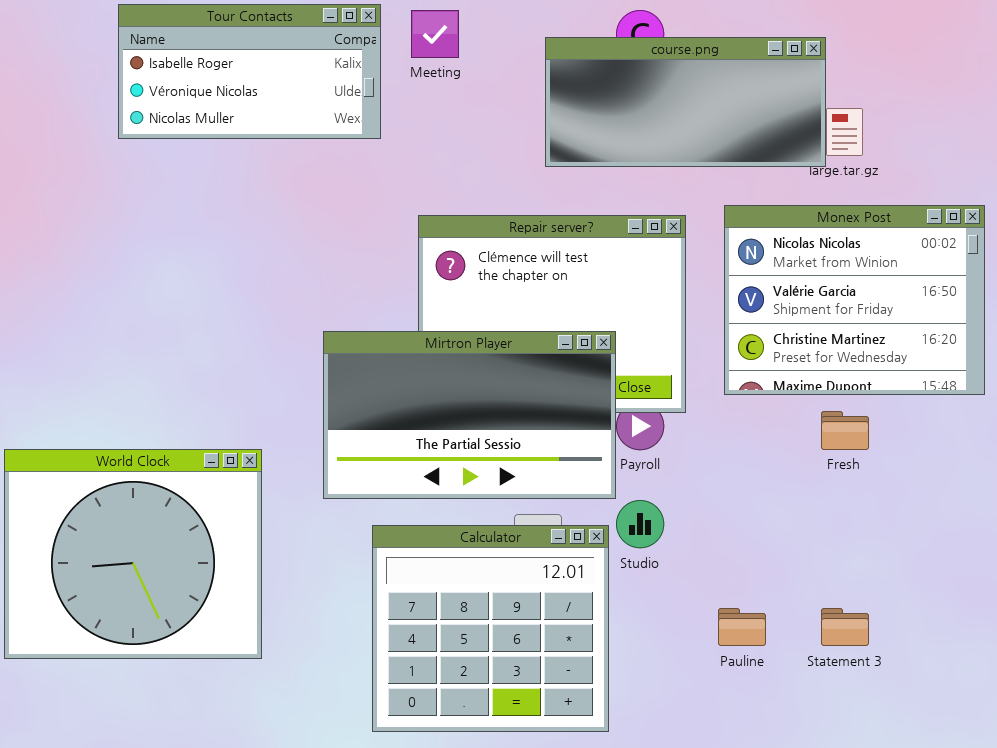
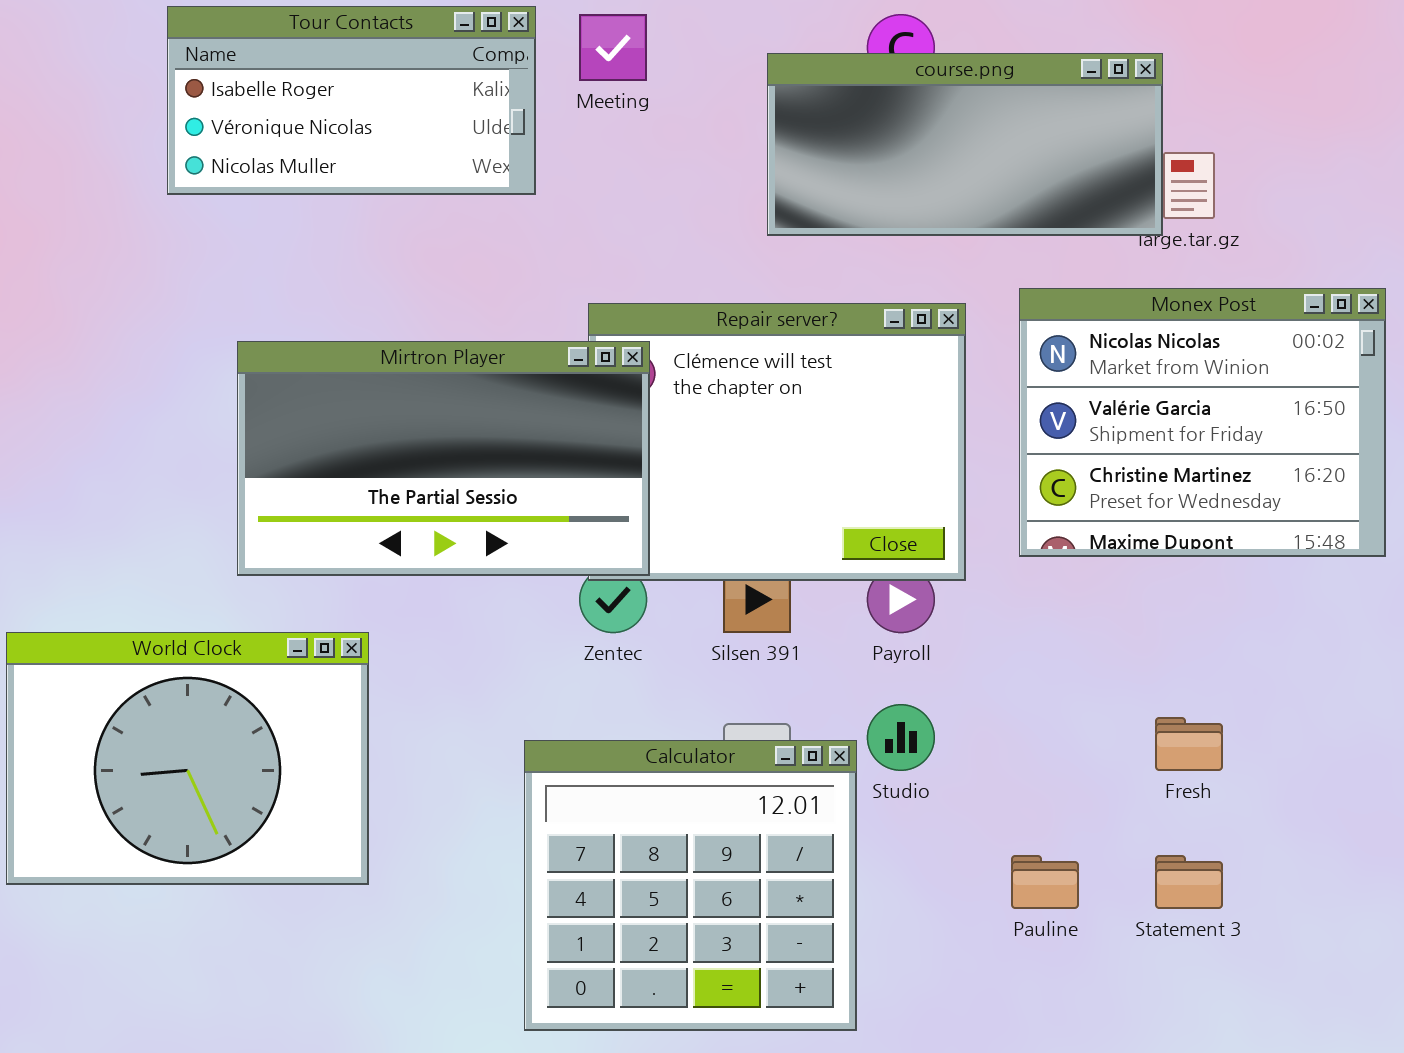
Mirtron Player: [323,331,616,499] -> [237,341,650,576], moved
Fresh: [821,411,869,450] -> [1155,717,1223,771], moved
World Clock: [4,449,262,659] -> [6,632,369,885], resized

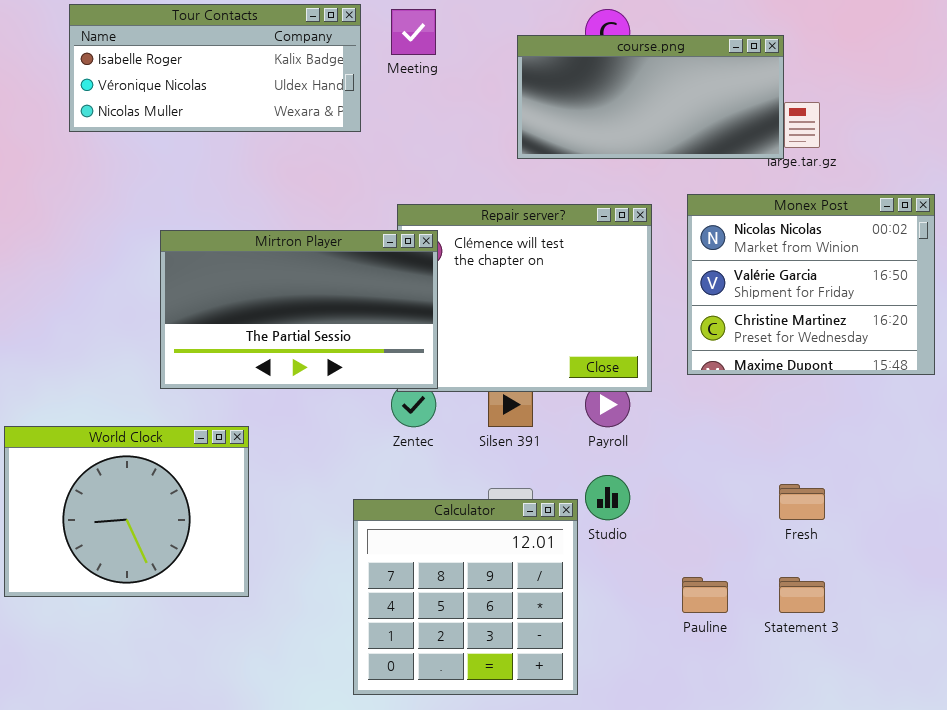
Tour Contacts: [167,6,536,195] -> [69,4,361,132], resized

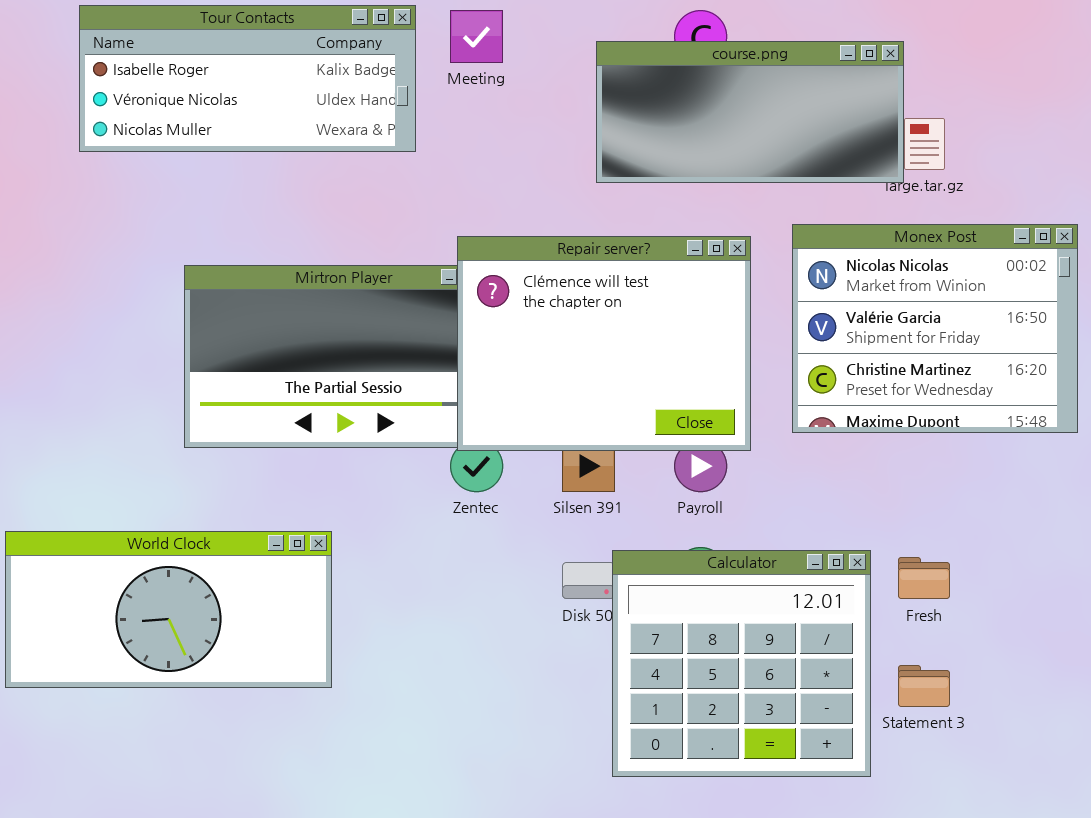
Repair server?: [397,204,652,392] -> [457,236,751,451], raised
World Clock: [4,426,249,597] -> [5,531,332,688], resized
Calculator: [353,499,578,695] -> [612,550,871,777], moved

